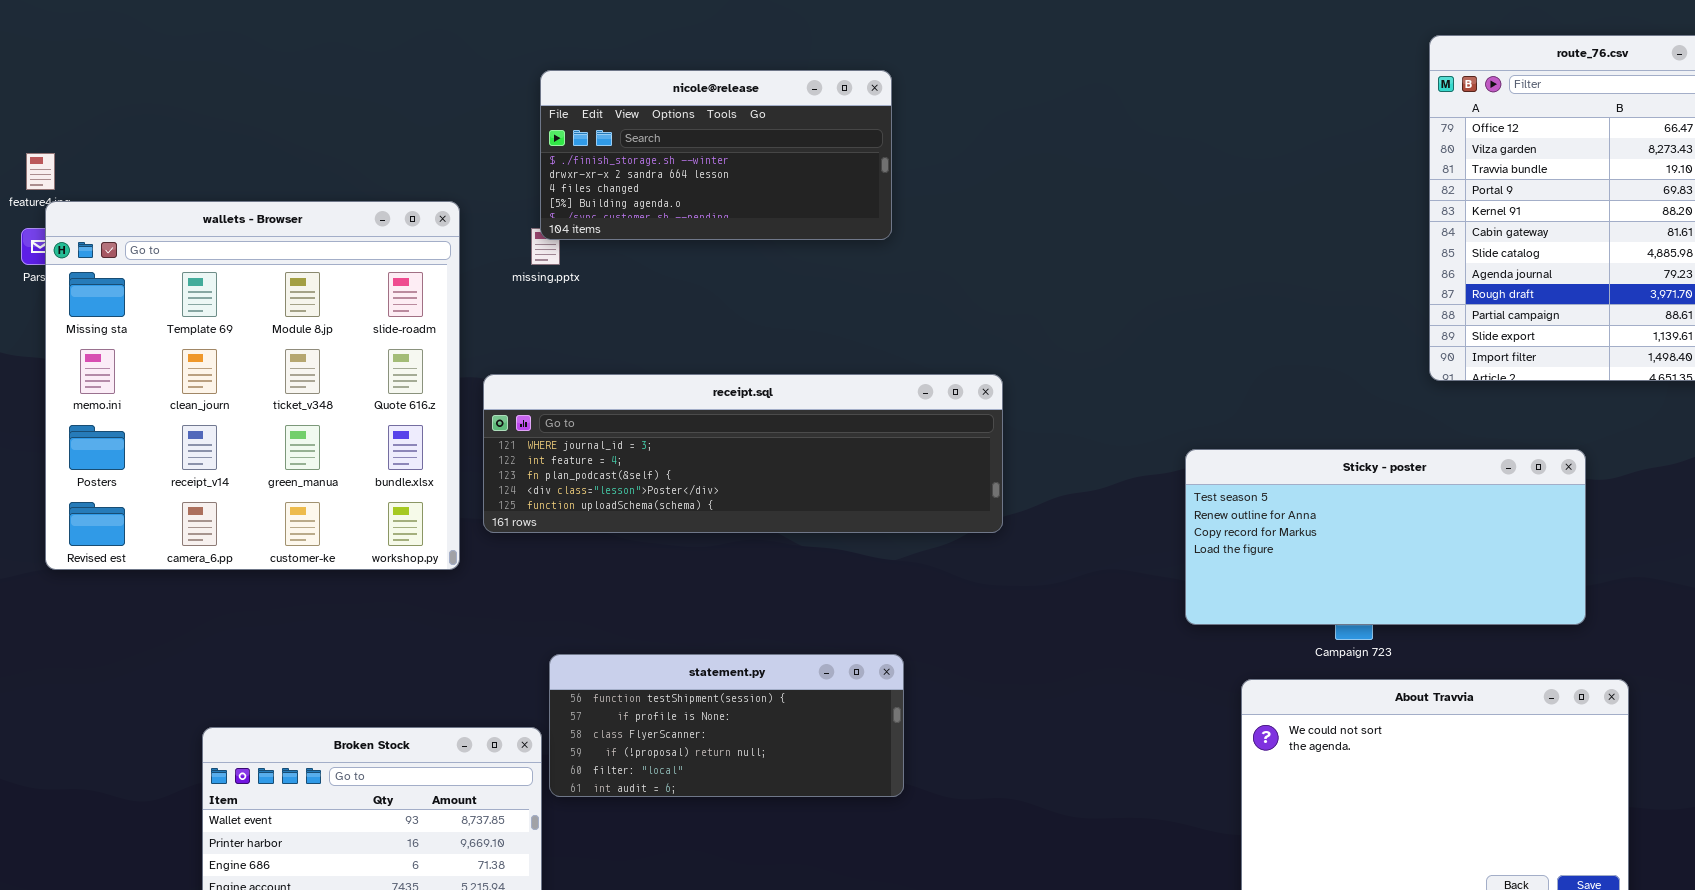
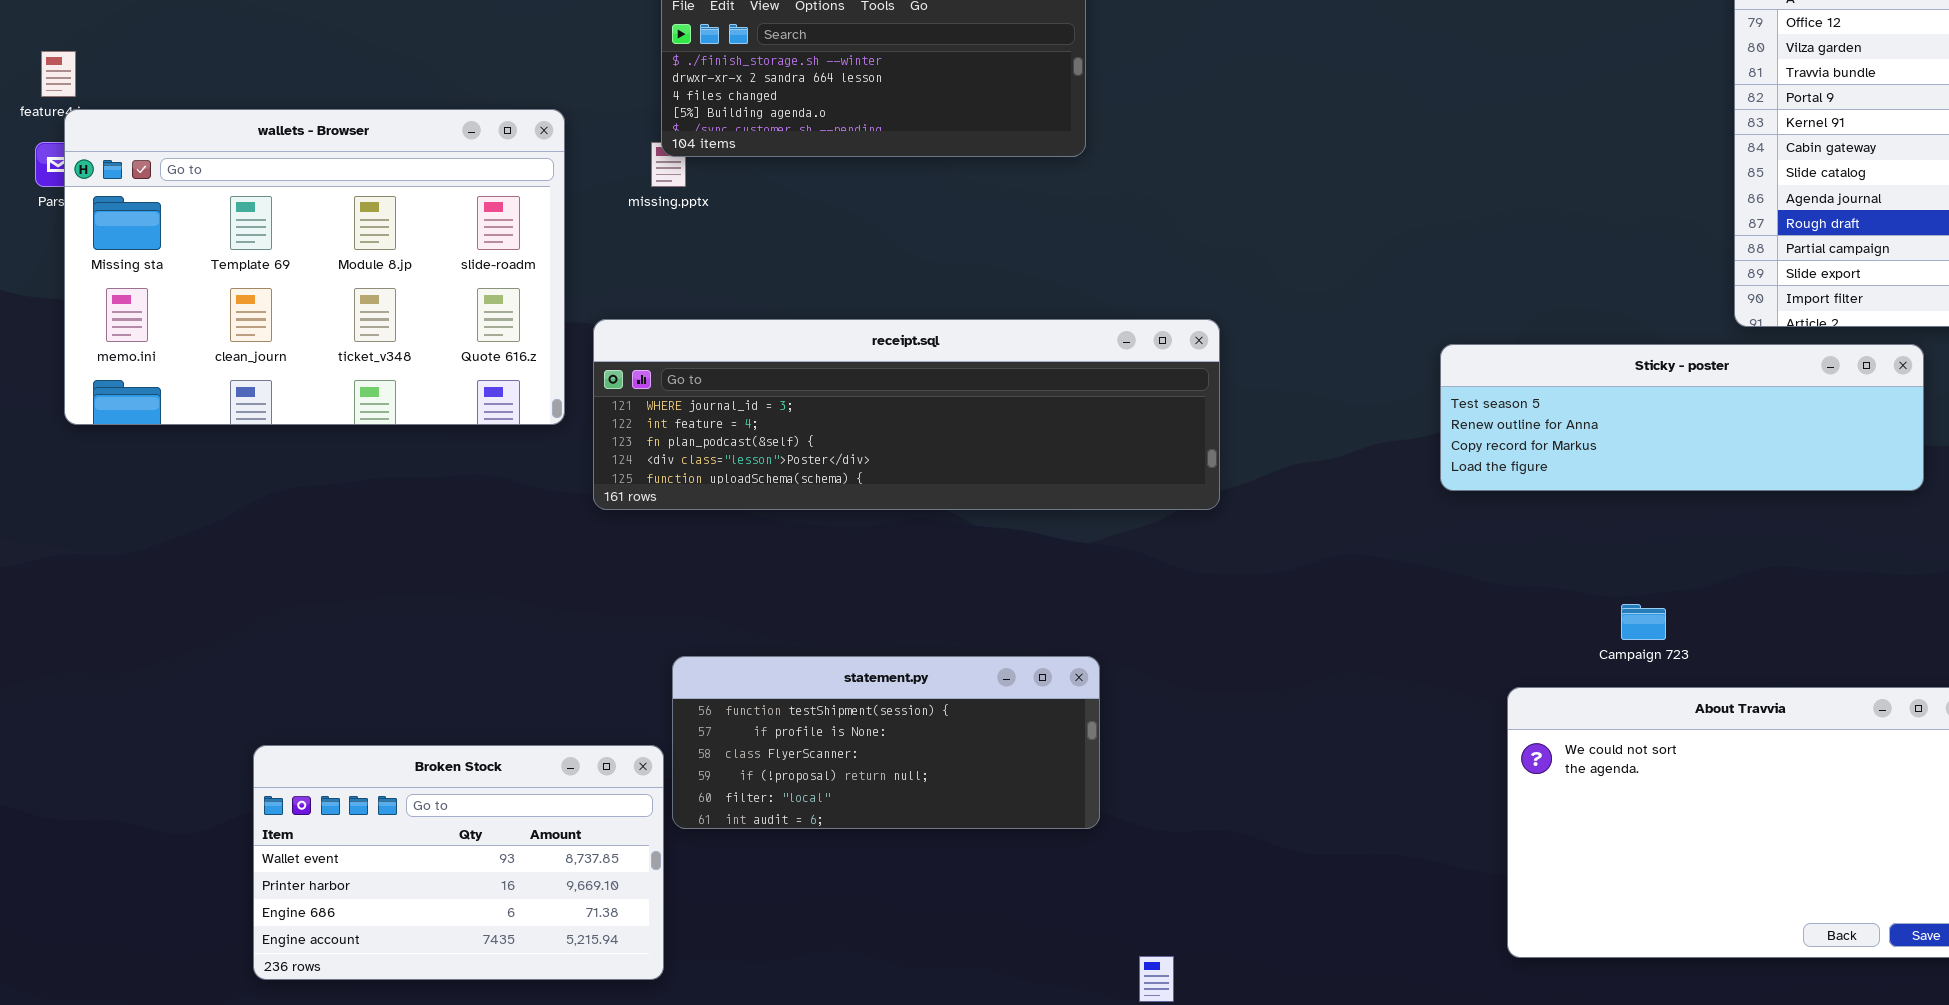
wallets - Browser: [45,201,460,570] -> [64,109,565,425], resized
Sticky - poster: [1185,449,1586,625] -> [1440,344,1924,491], moved, resized

